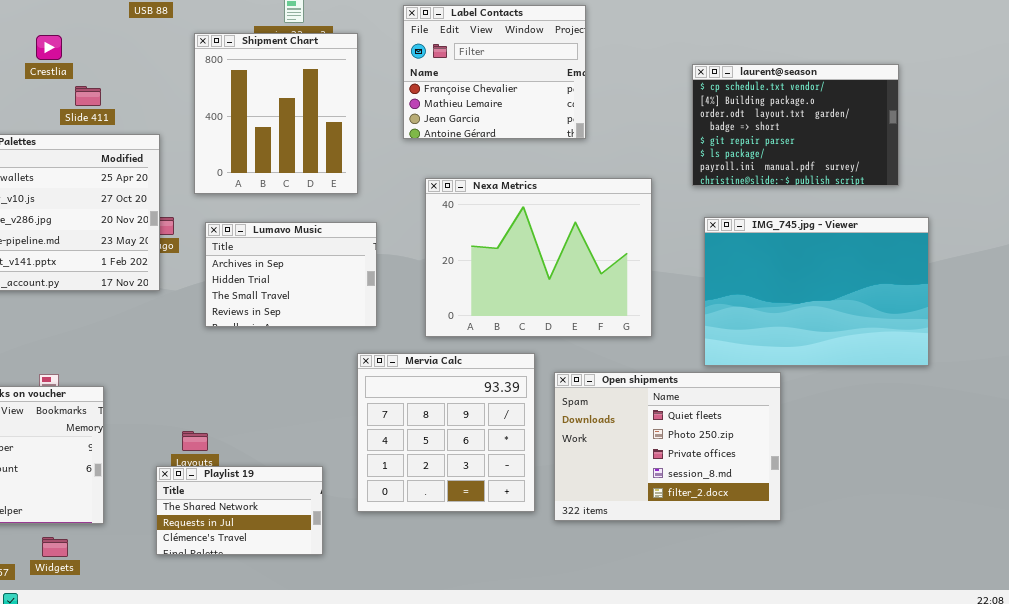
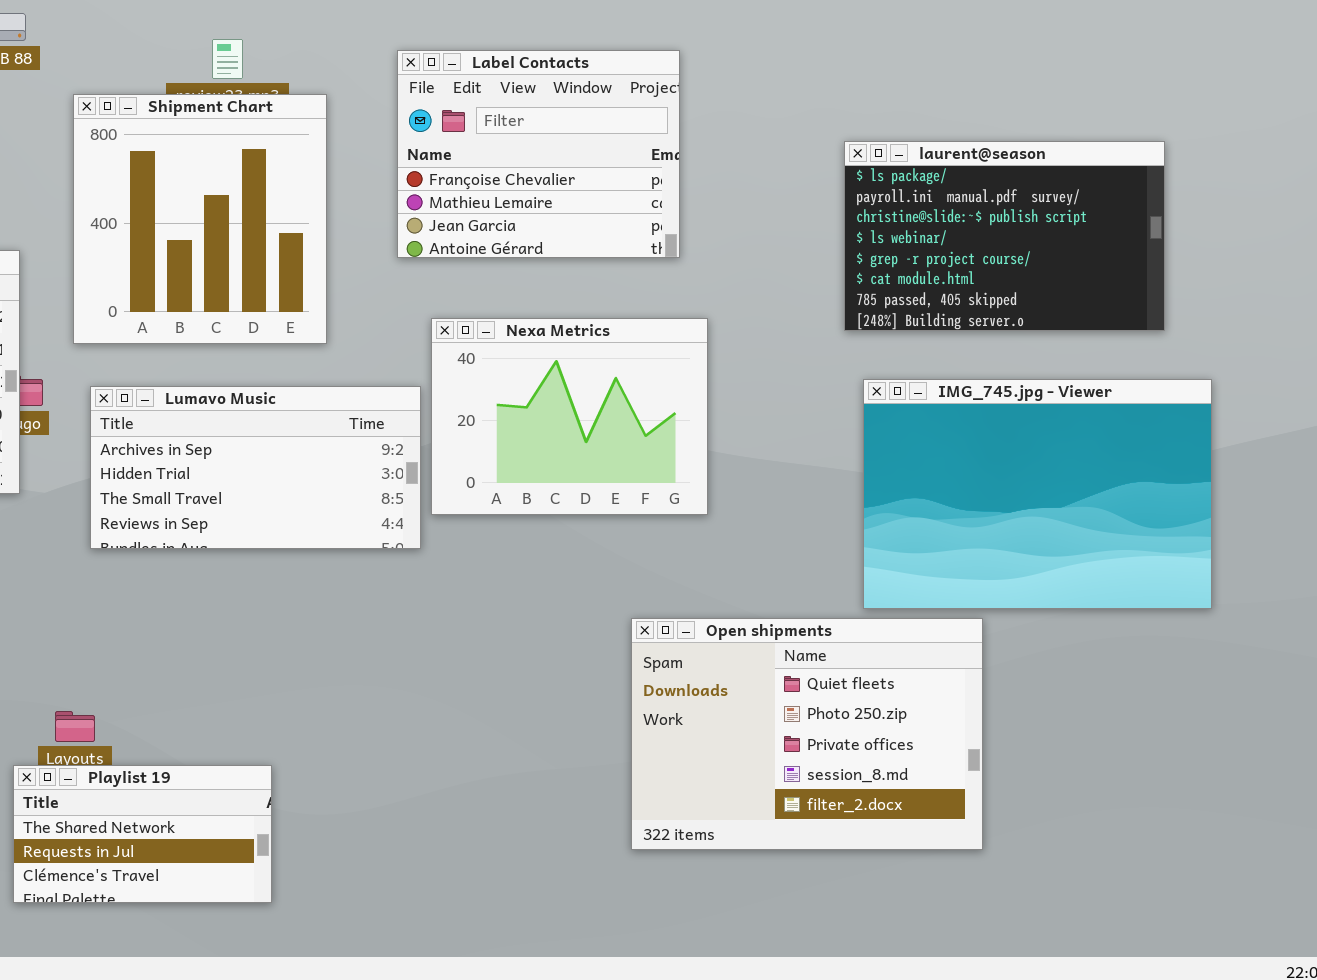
laurent@season: [692,64,899,186] -> [844,141,1165,331], scrolled down 5 rows
Nexa Metrics: [425,178,652,337] -> [431,318,708,515], resized
Lumavo Music: [205,222,377,327] -> [90,386,421,549], resized
Mervia Calc: [357,353,535,512] -> none, closed

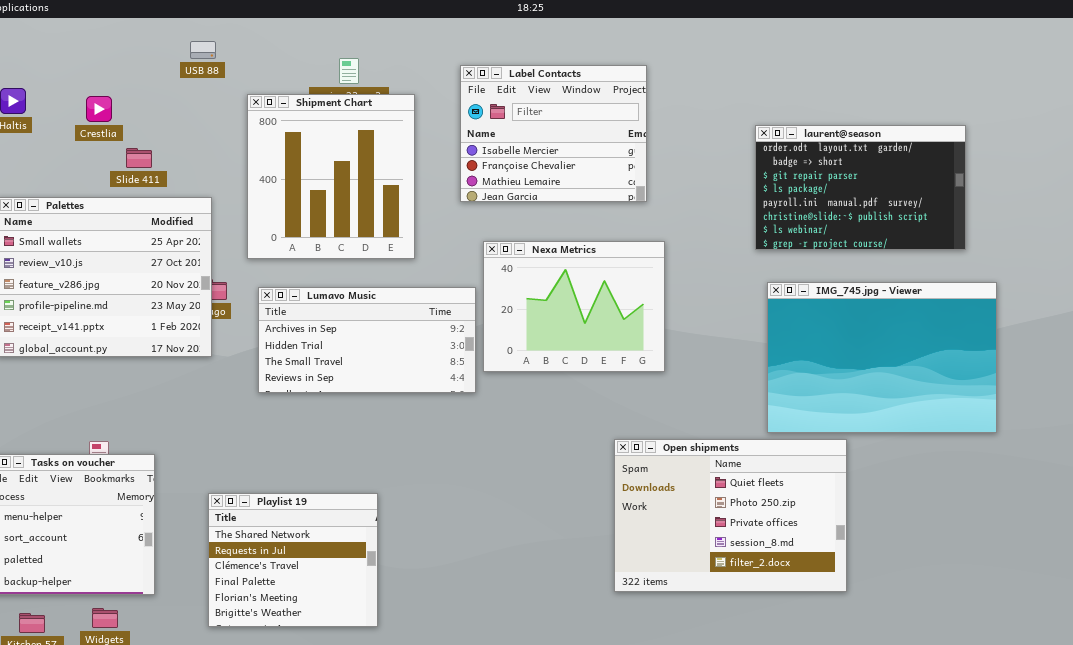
Label Contacts: [397,50,680,258] -> [460,65,647,202], scrolled up 1 row
laurent@season: [844,141,1165,331] -> [755,125,966,250], scrolled up 3 rows
Playlist 19: [13,765,272,903] -> [208,493,378,627], resized

